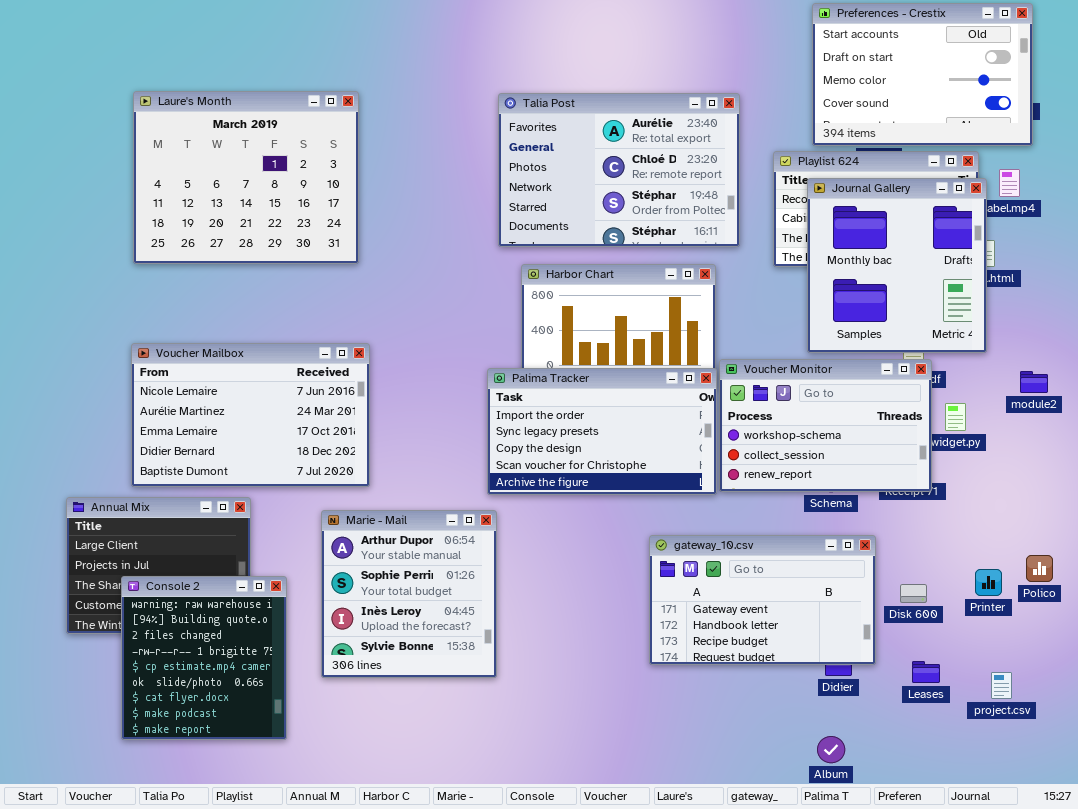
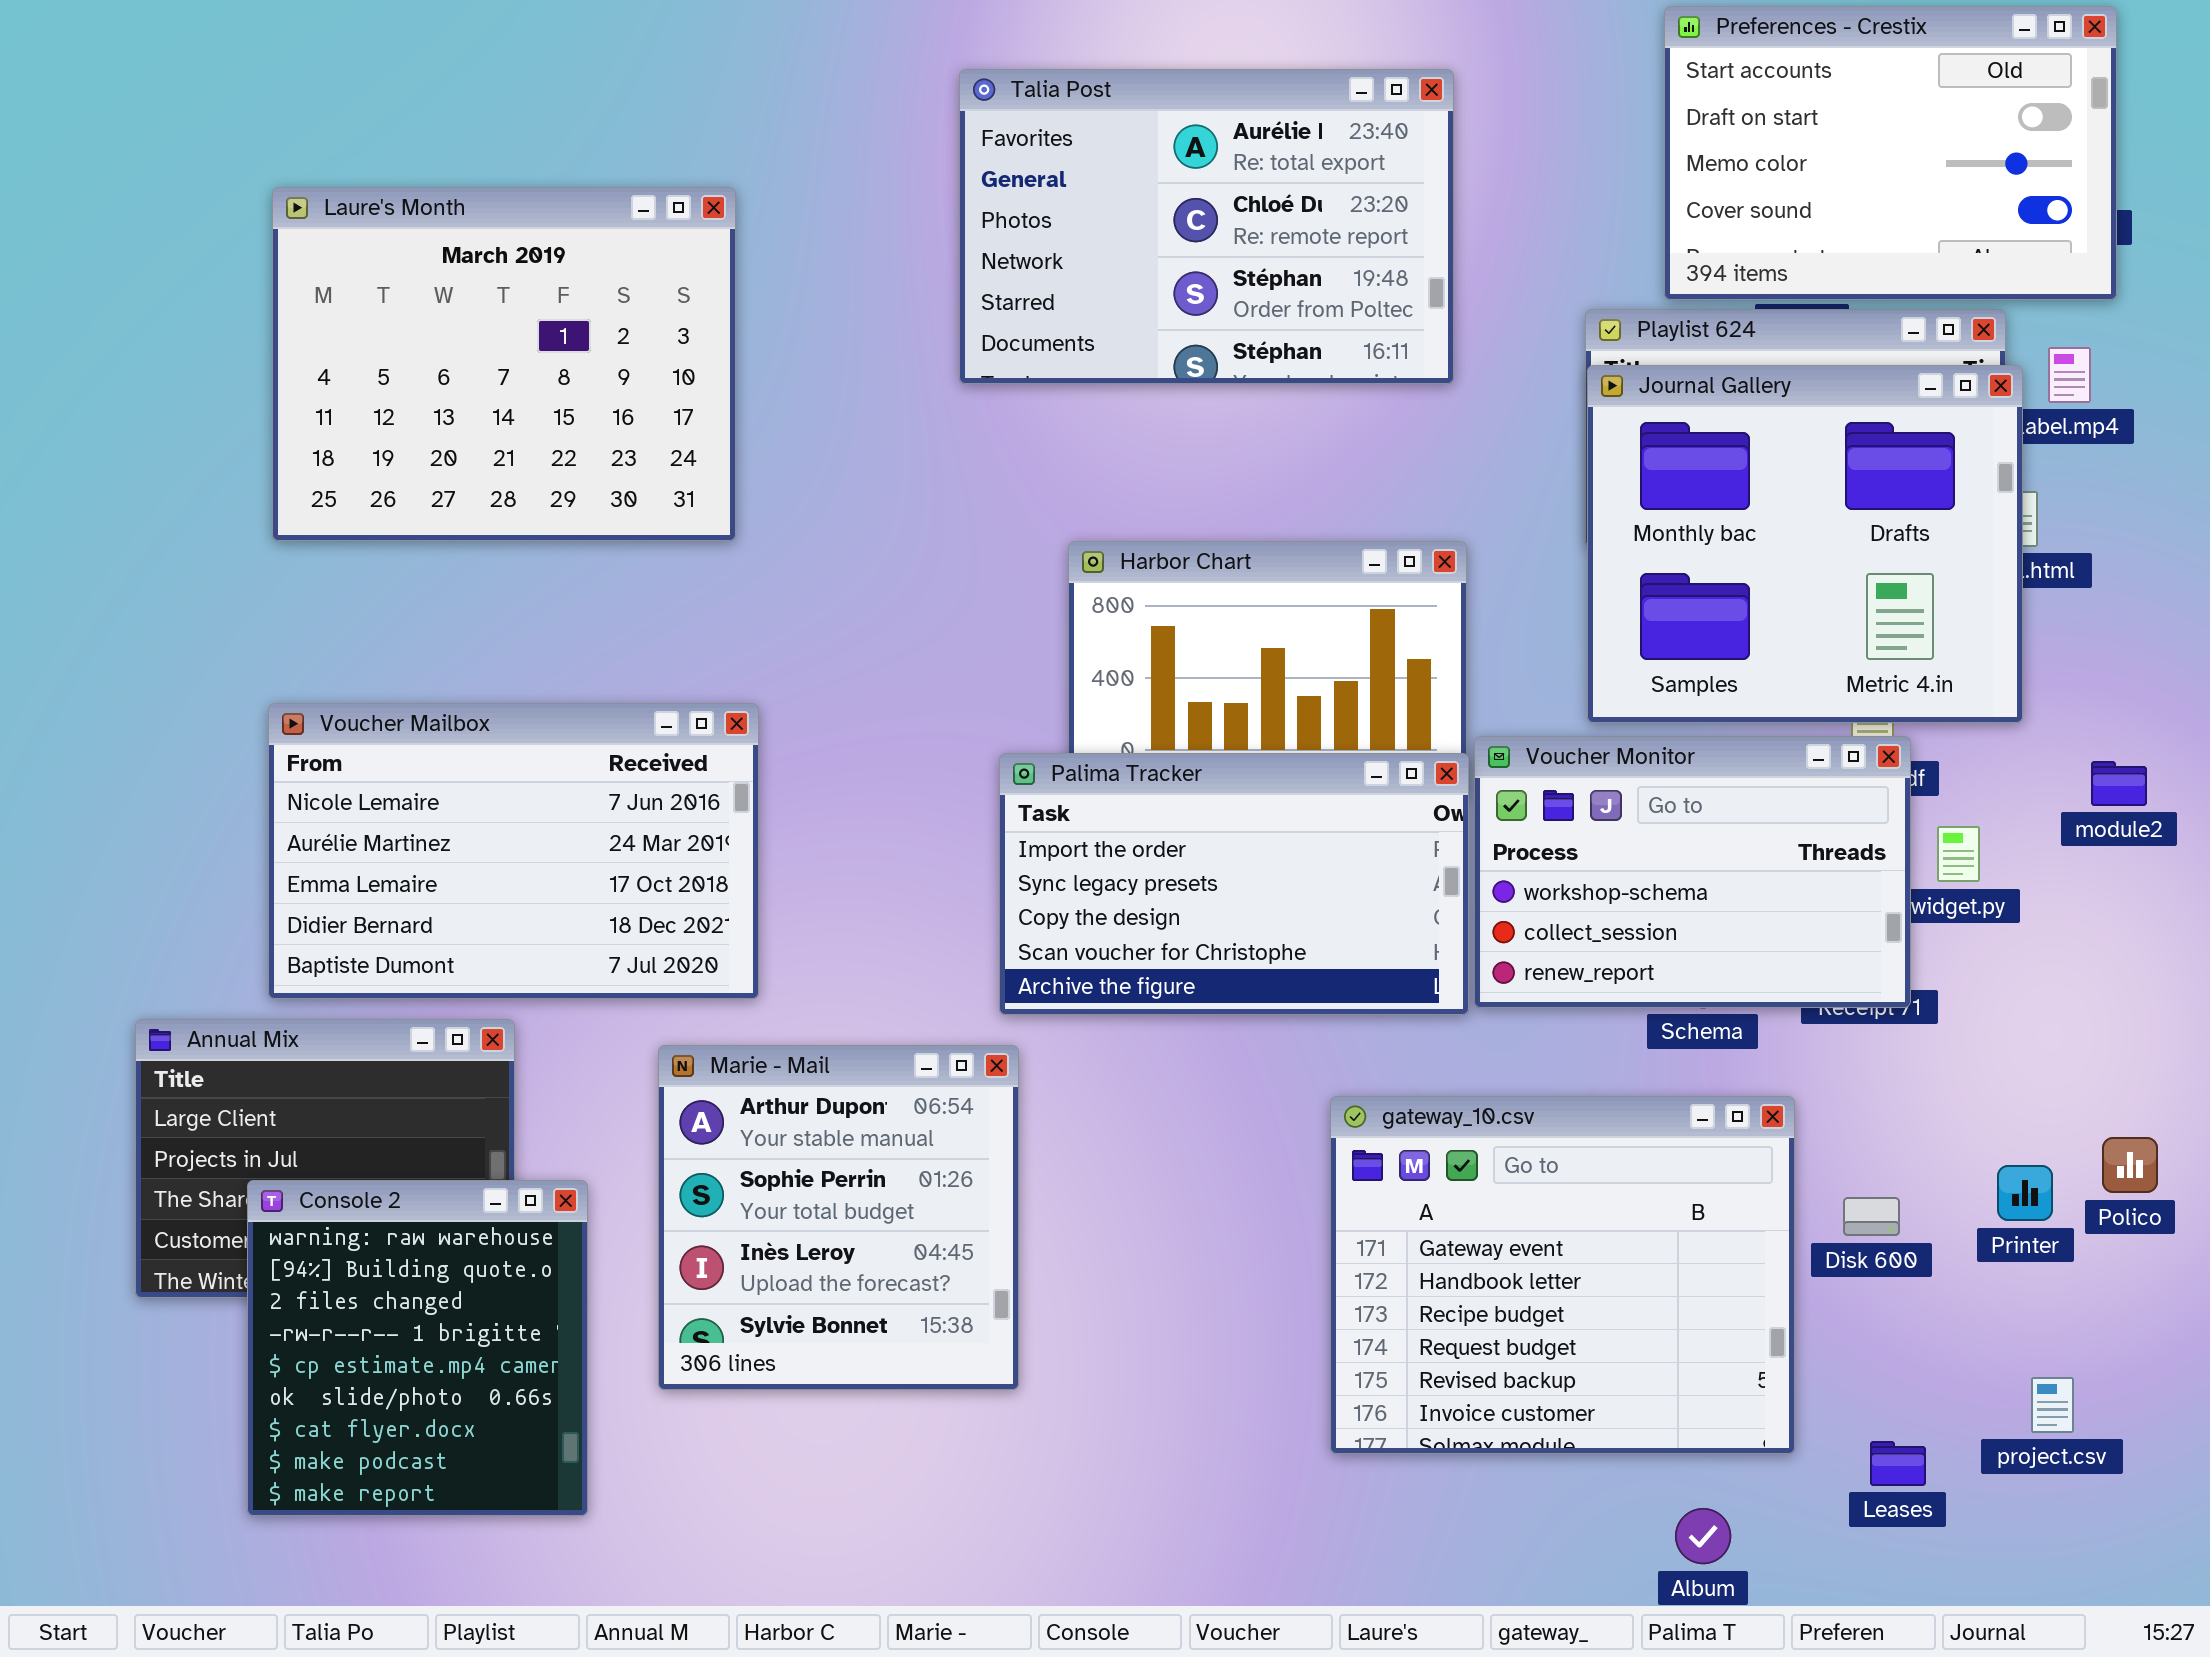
Talia Post: [498,93,740,247] -> [959,69,1454,384], moved
Journal Gallery: [807,178,987,353] -> [1587,365,2023,723], resized
gateway_10.csv: [649,535,876,665] -> [1330,1096,1795,1454], resized
Leases: [912,661,940,683] -> [1870,1441,1926,1486], moved

